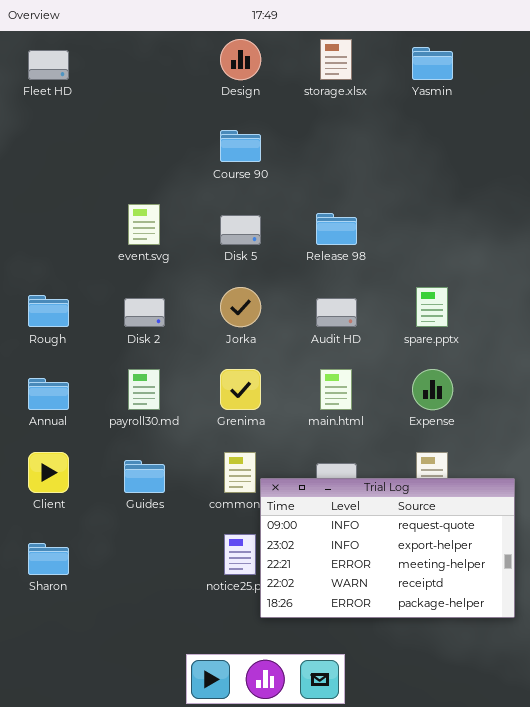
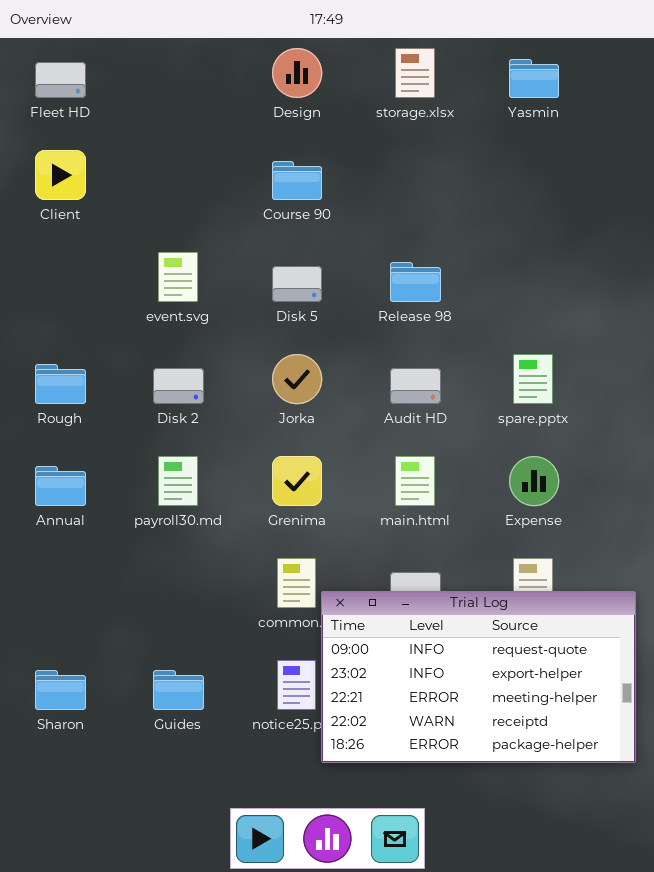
Client: [28,452,69,493] -> [35,150,86,200], moved
Guides: [124,460,165,493] -> [153,670,204,710], moved

